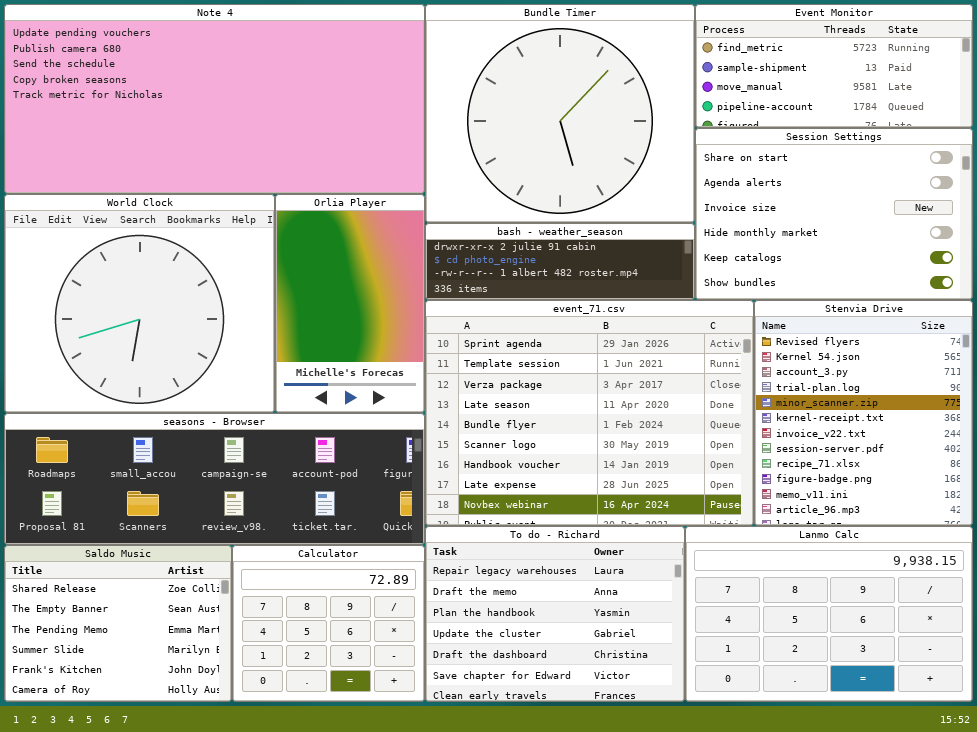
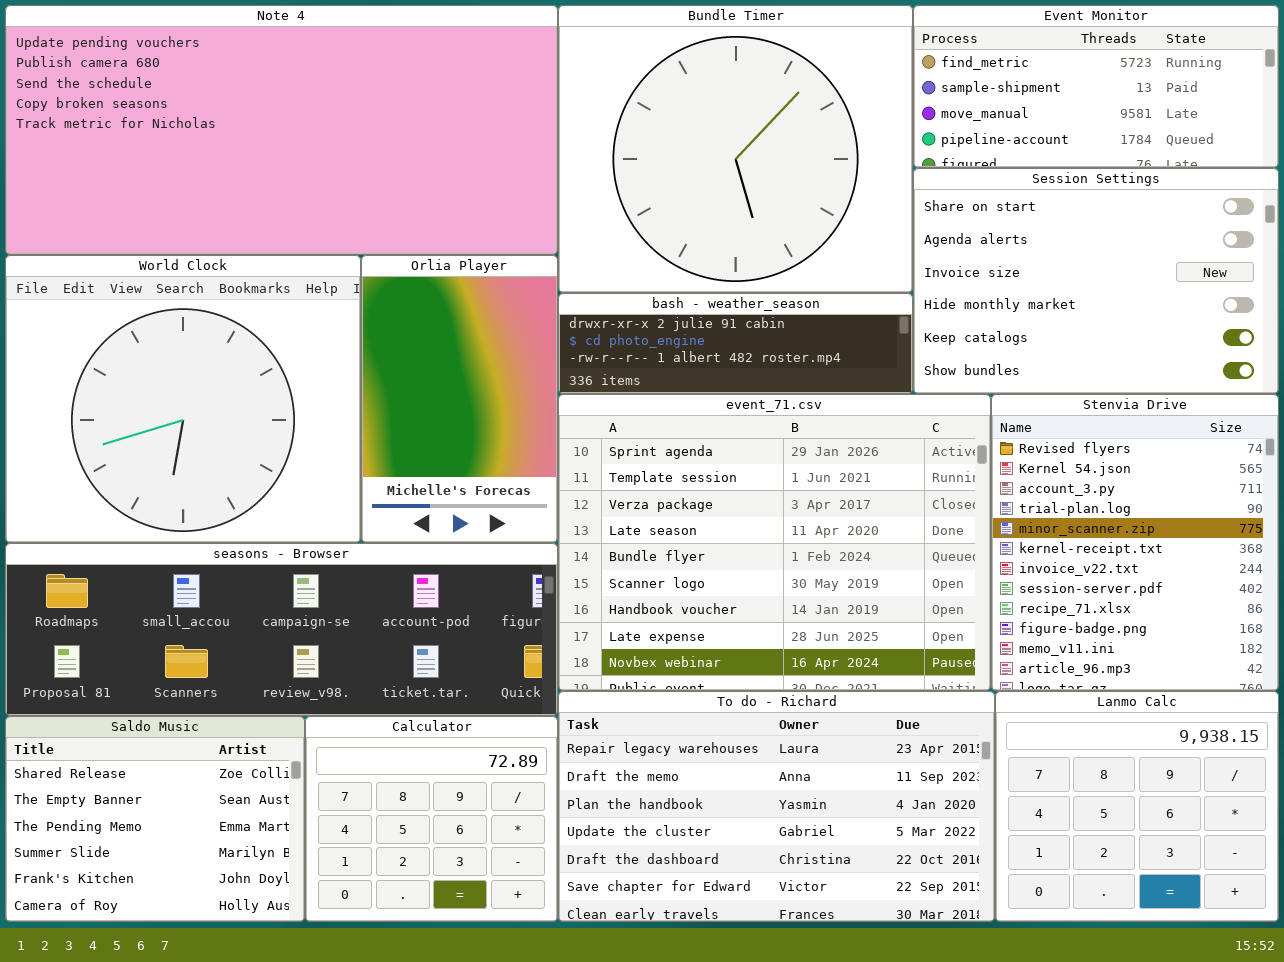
To do - Richard: [425,526,685,702] -> [558,691,995,922], resized
Lanmo Calc: [685,526,973,702] -> [995,691,1279,922], resized

